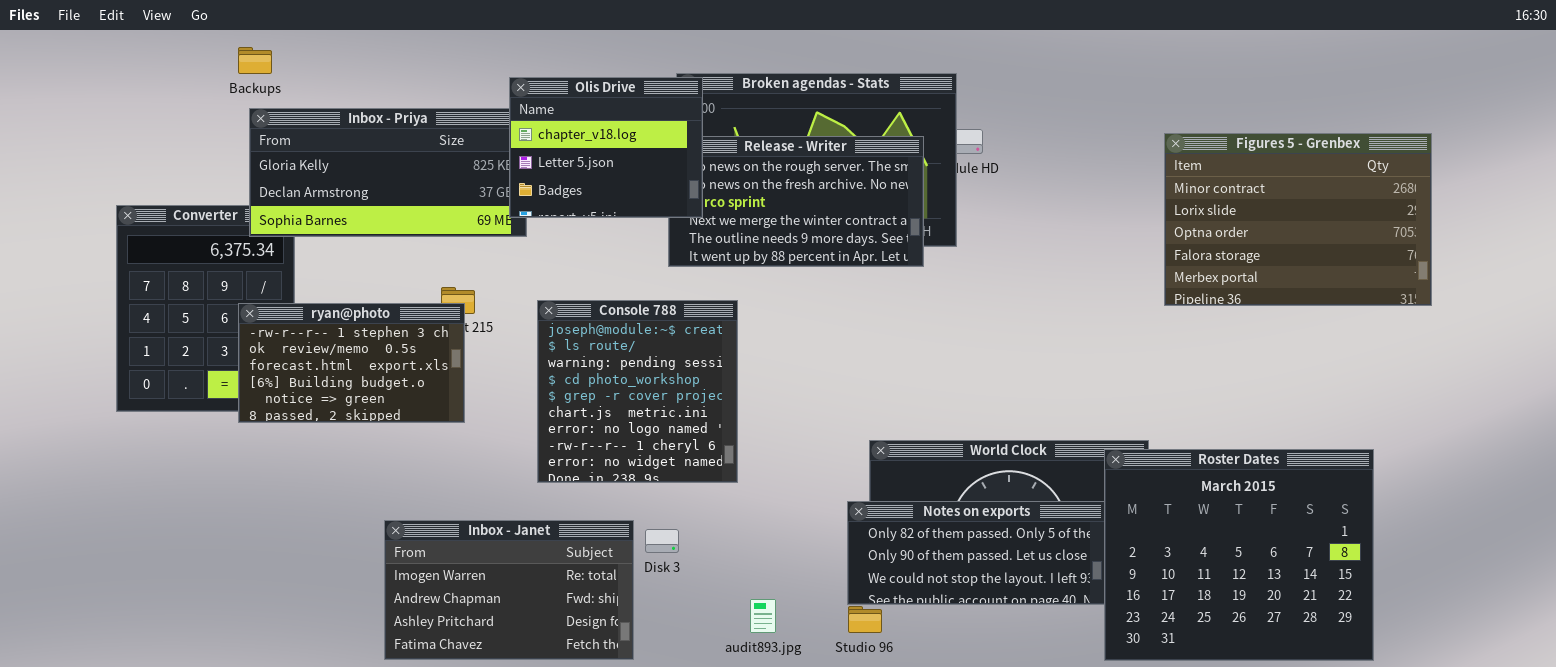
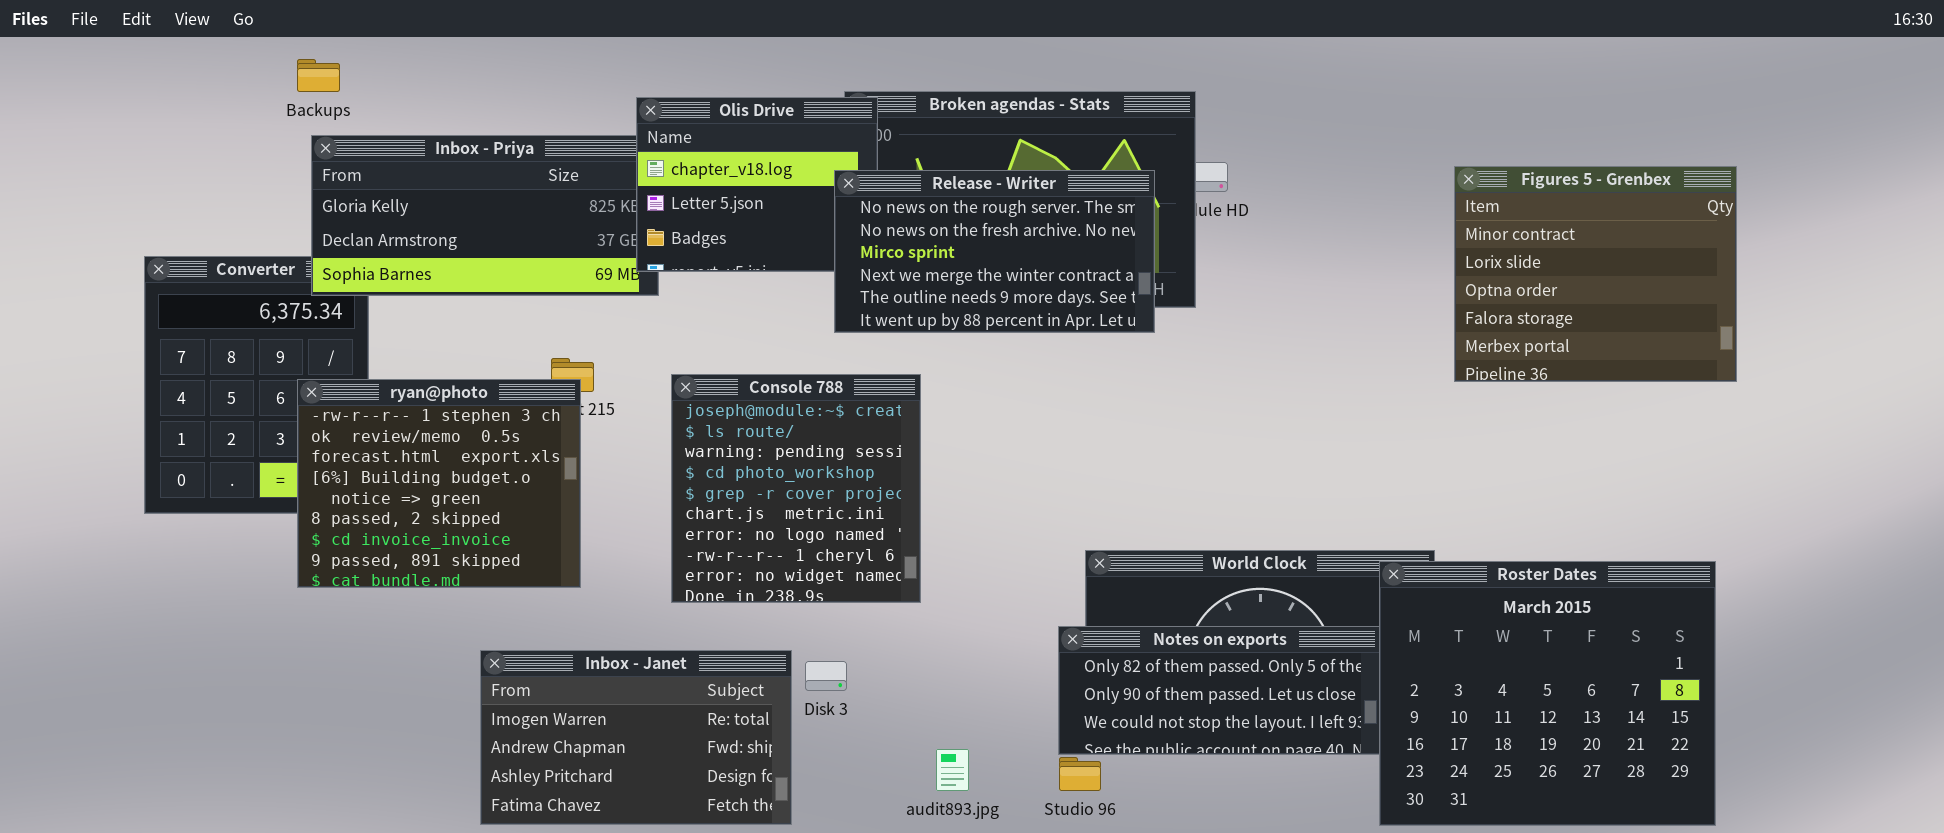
Figures 5 - Grenbex: [1164,133,1432,306] -> [1454,166,1737,382], resized
Release - Writer: [668,136,924,267] -> [834,170,1155,333], raised
ryan@photo: [238,303,465,423] -> [297,379,581,588], resized

